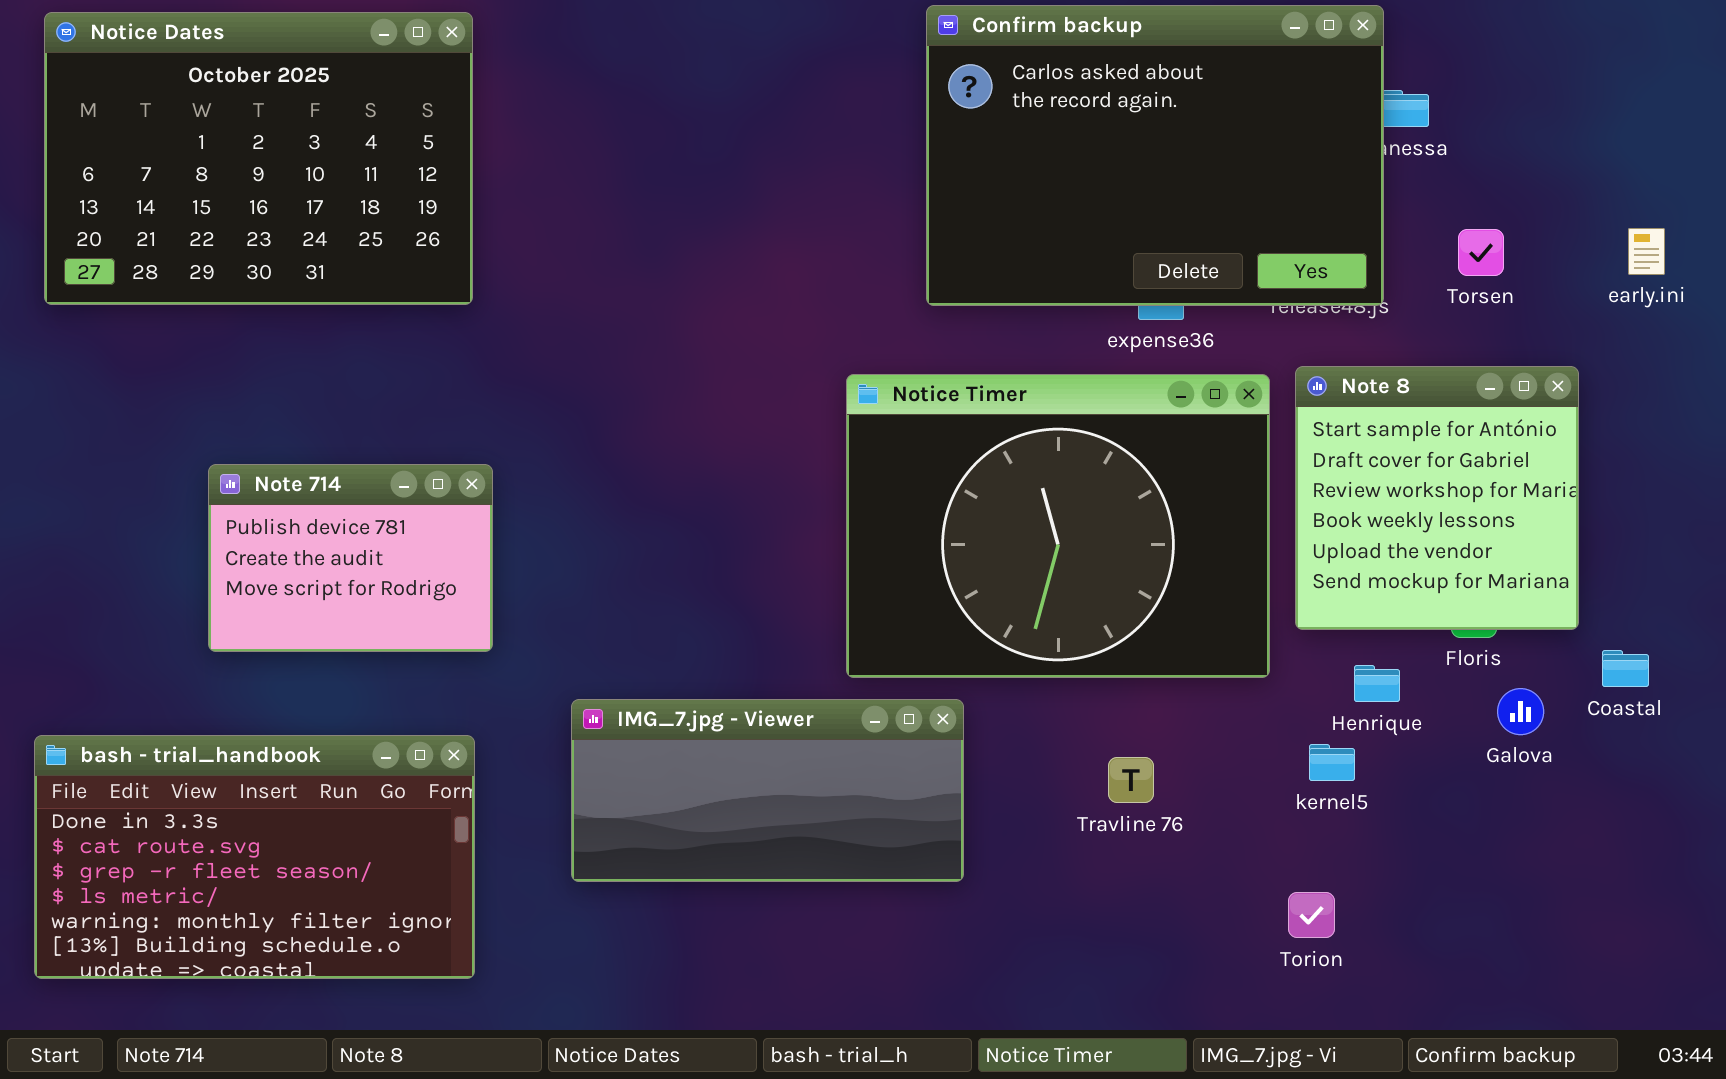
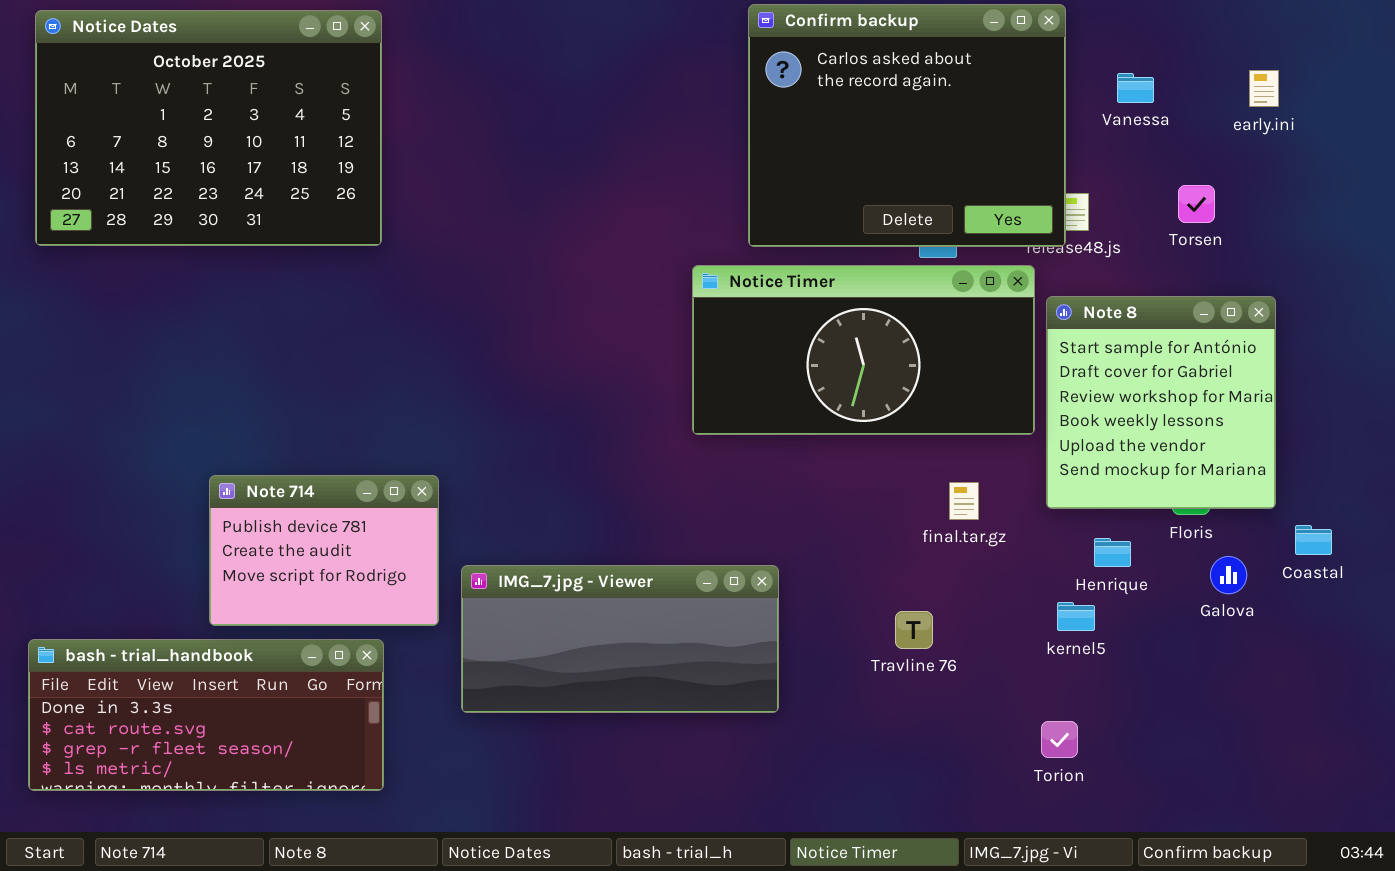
Confirm backup: [926,5,1384,306] -> [748,4,1066,247], resized
early.ini: [1628,228,1665,275] -> [1249,70,1279,107], moved
Notice Timer: [846,374,1270,678] -> [692,265,1035,435], moved, resized
Note 714: [208,464,493,652] -> [209,475,439,626], moved
bash - trial_handbook: [34,735,475,979] -> [28,639,384,791], resized

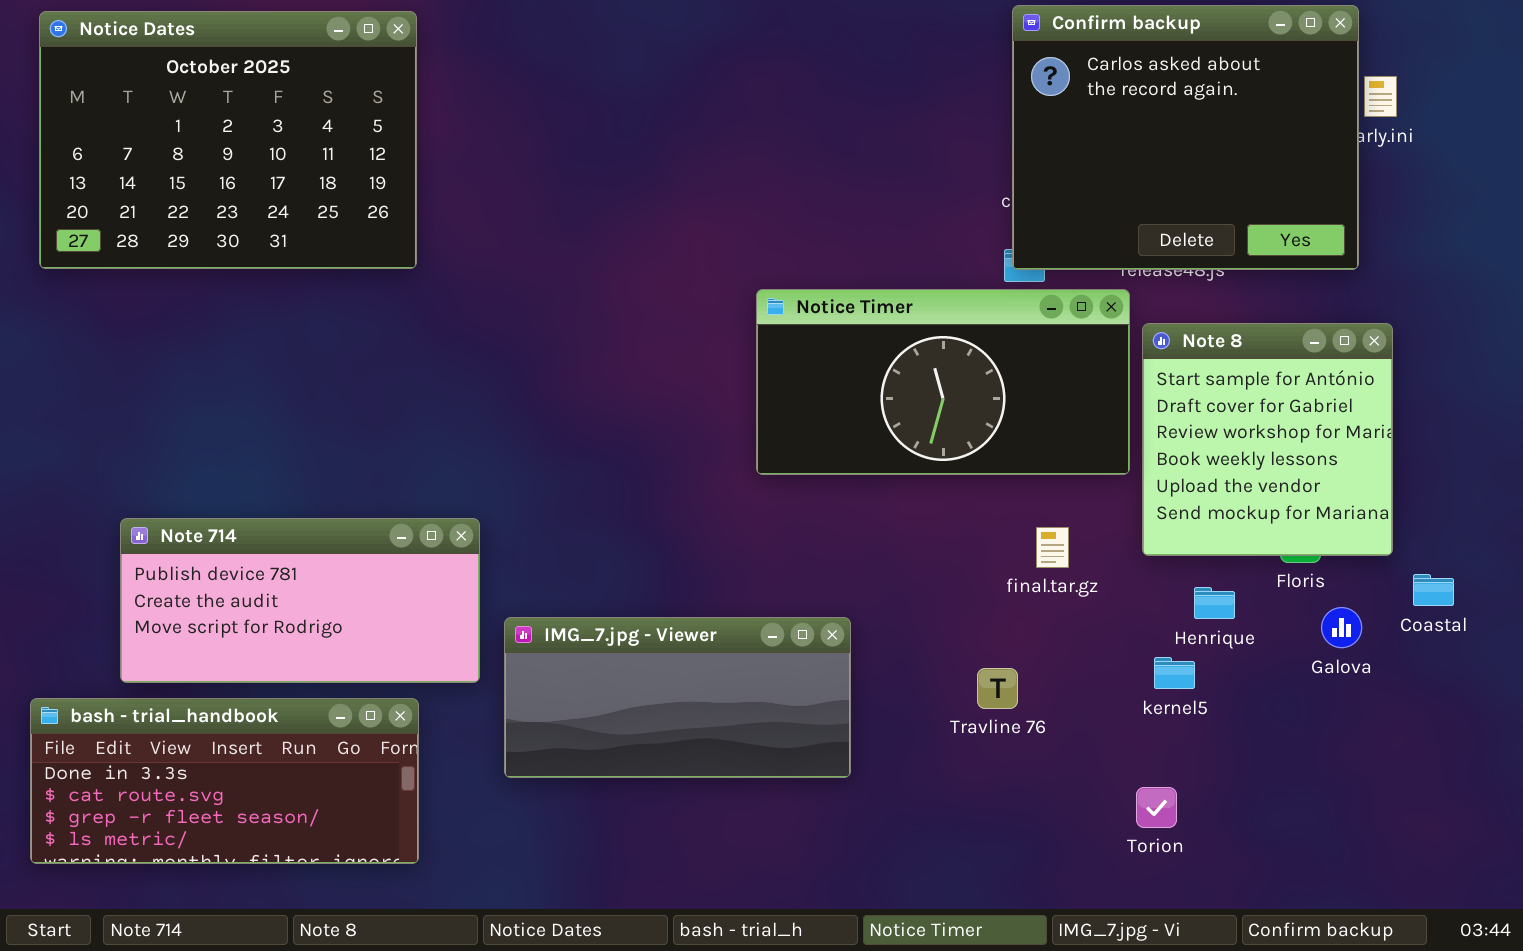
Confirm backup: [748,4,1066,247] -> [1012,5,1359,270], moved
Note 714: [209,475,439,626] -> [120,518,480,683], resized

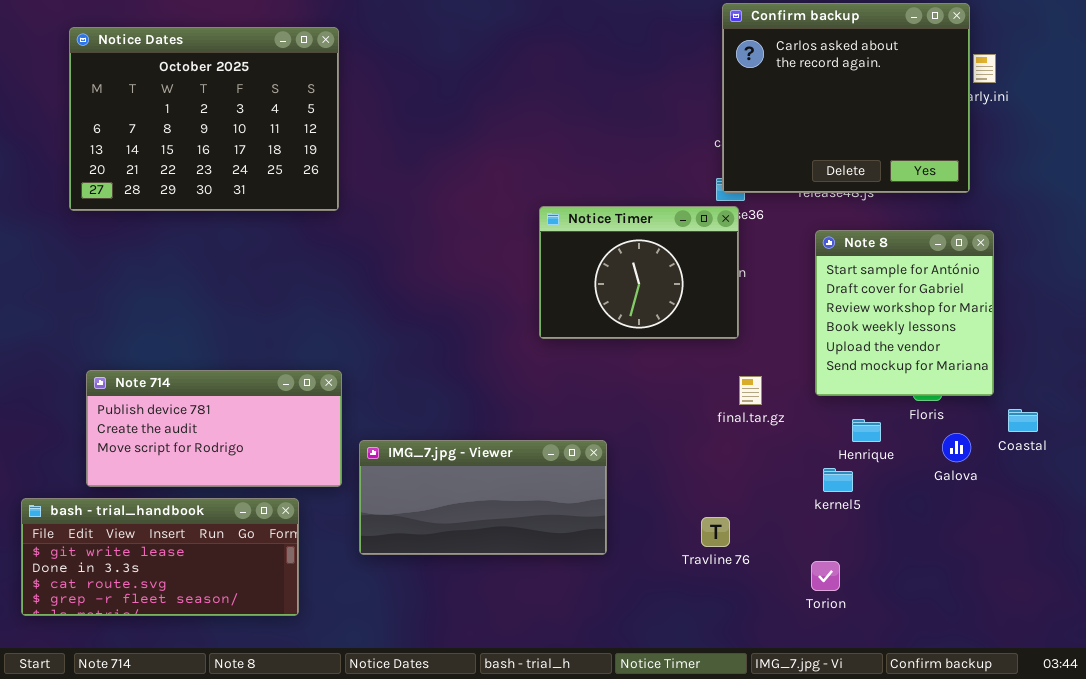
Notice Dates: [39,11,417,269] -> [69,27,339,211], moved
Notice Timer: [756,289,1130,475] -> [539,206,739,339], resized
Travline 76: [977,668,1018,709] -> [701,517,730,547], moved
bash - trial_handbook: [30,698,419,864] -> [21,498,299,616], scrolled up 1 row

